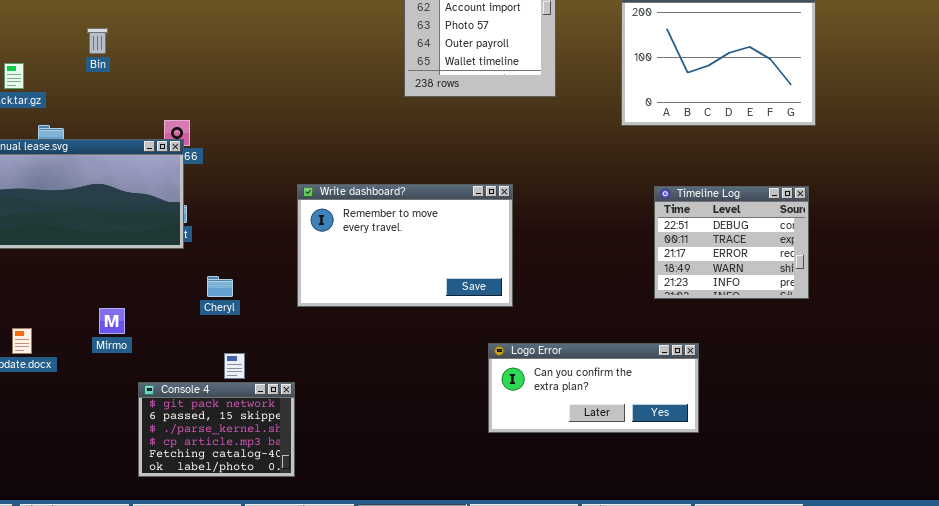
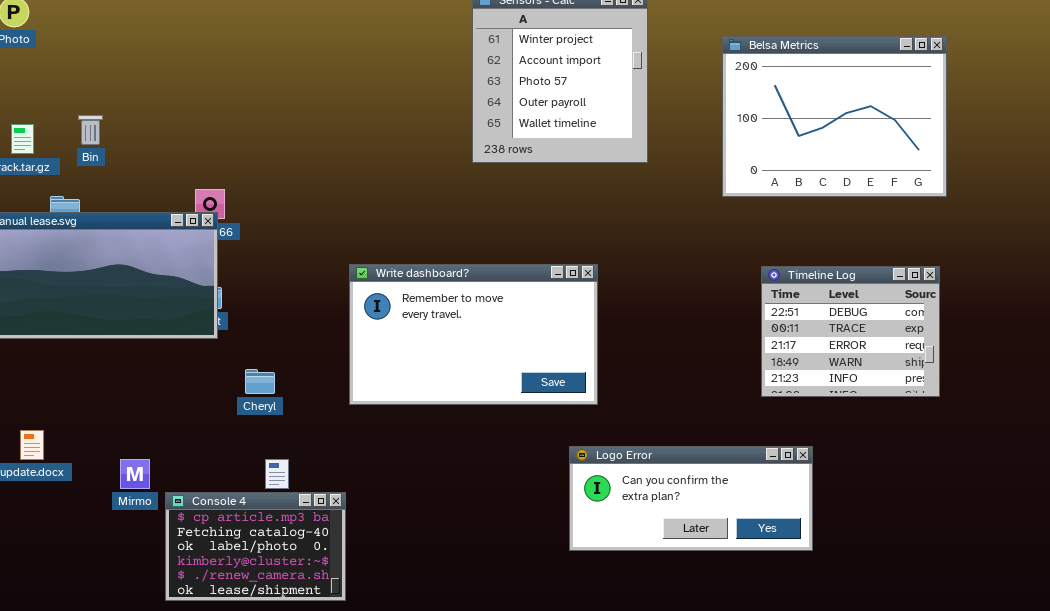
Bin: [87,28,108,54] -> [78,115,103,145], moved
Mirmo: [99,308,125,334] -> [120,459,150,489], moved
Console 4: [138,382,295,477] -> [165,492,346,601], scrolled down 3 rows

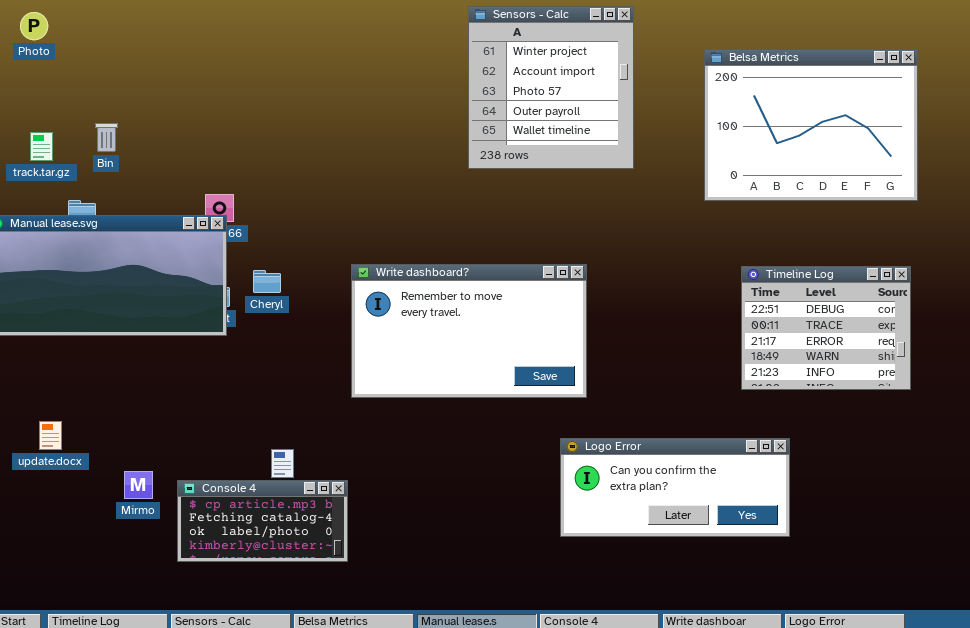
Cheryl: [245,369,275,394] -> [253,270,281,293], moved
Mirmo: [120,459,150,489] -> [124,471,153,499], moved
Console 4: [165,492,346,601] -> [177,480,348,562], resized

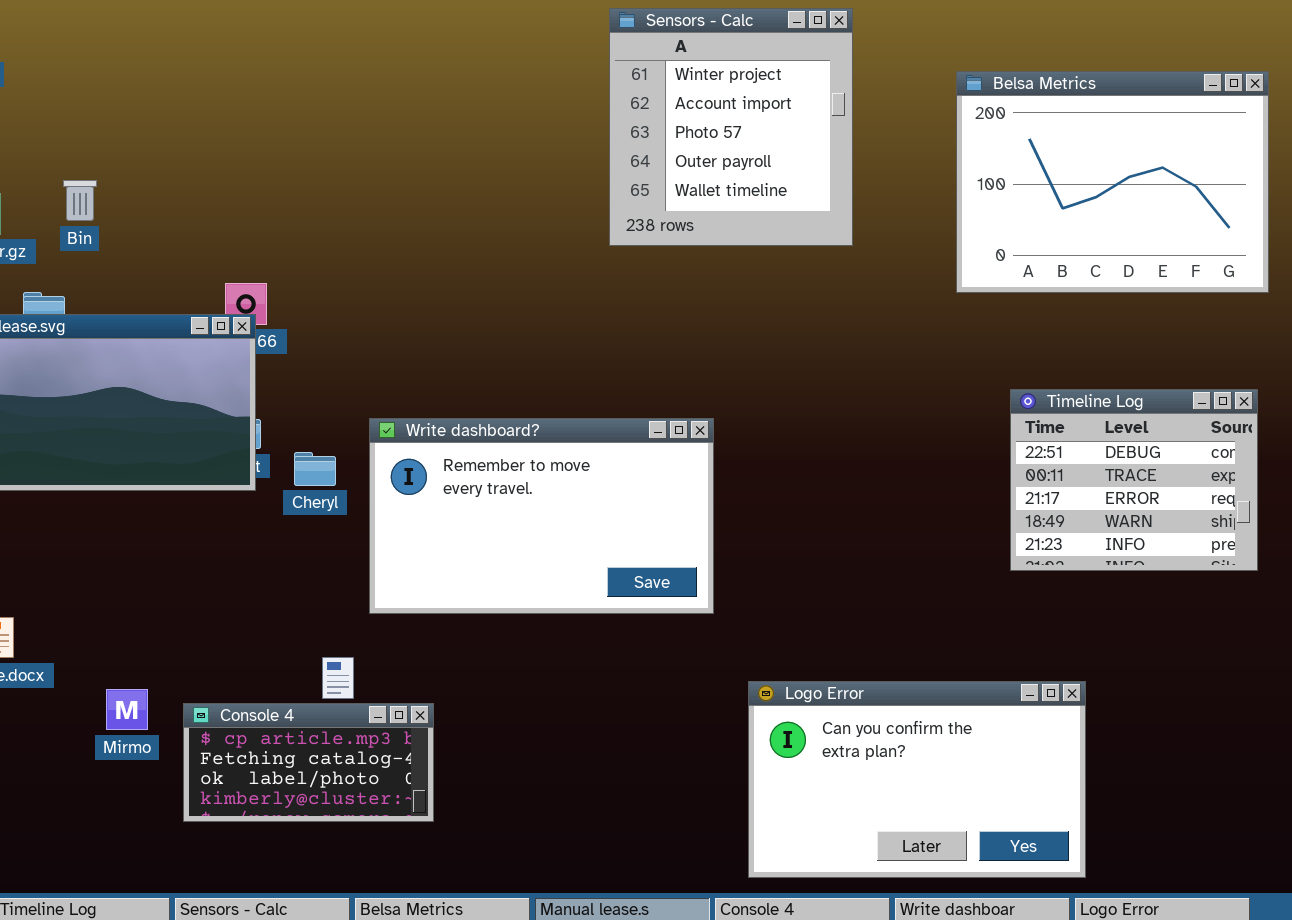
Write dashboard?: [351,264,587,398] -> [369,418,714,614], moved
Cheryl: [253,270,281,293] -> [294,452,336,486], moved
Logo Error: [560,438,790,537] -> [748,681,1086,878], moved, resized

